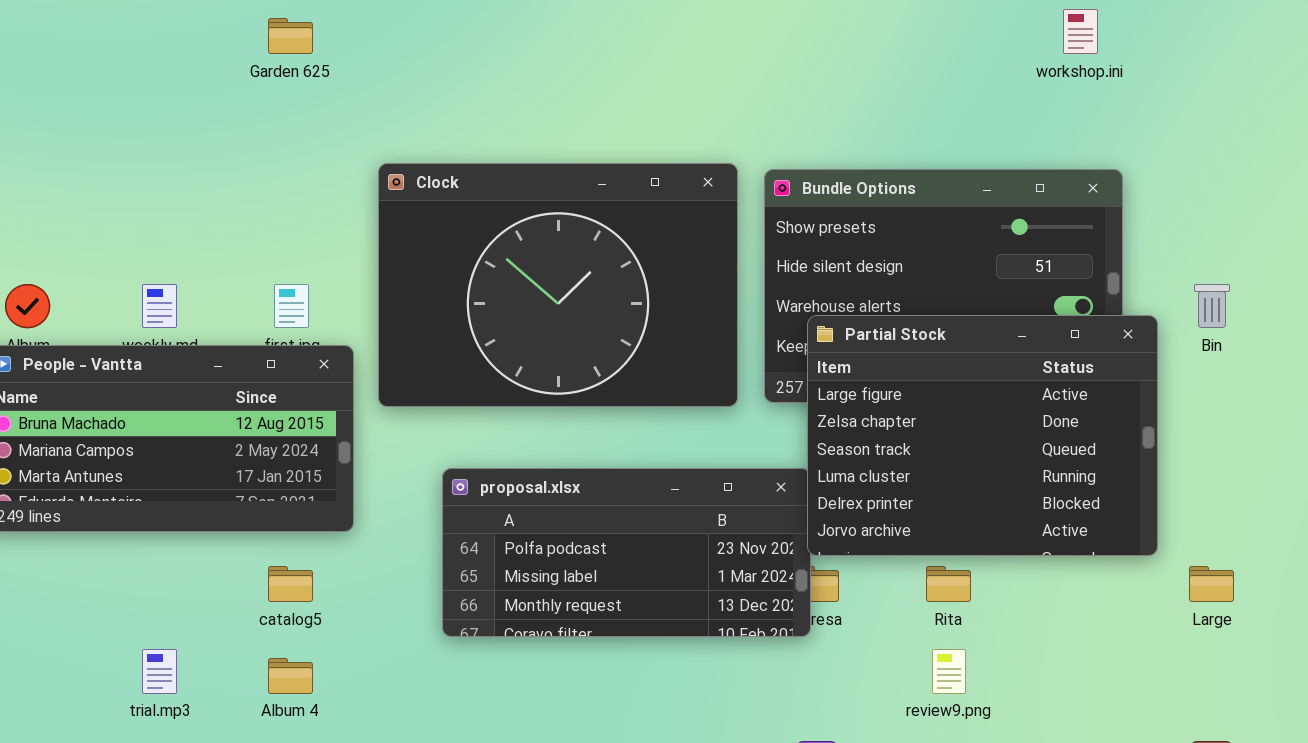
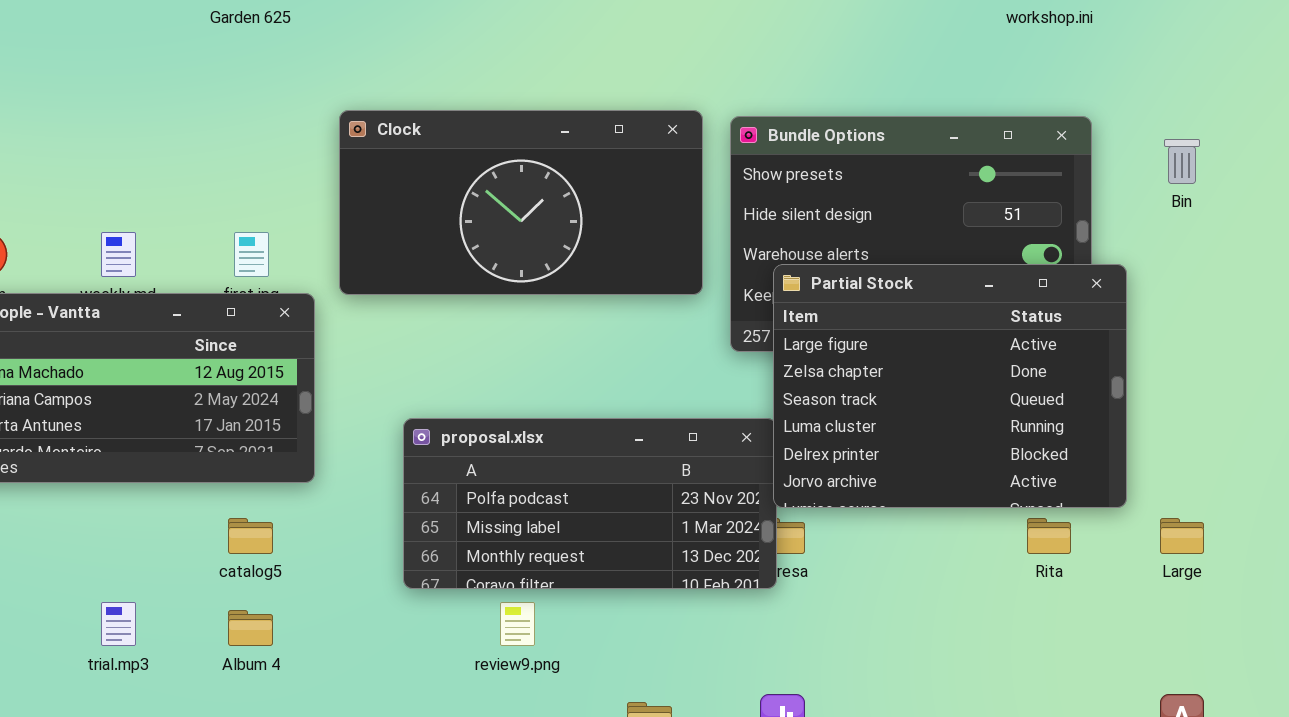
Clock: [378,163,738,407] -> [339,110,703,295], resized
Bin: [1194,284,1230,328] -> [1164,139,1200,184], moved
Rita: [926,566,971,602] -> [1027,518,1071,554], moved
review9.png: [932,649,966,694] -> [500,602,535,646], moved

